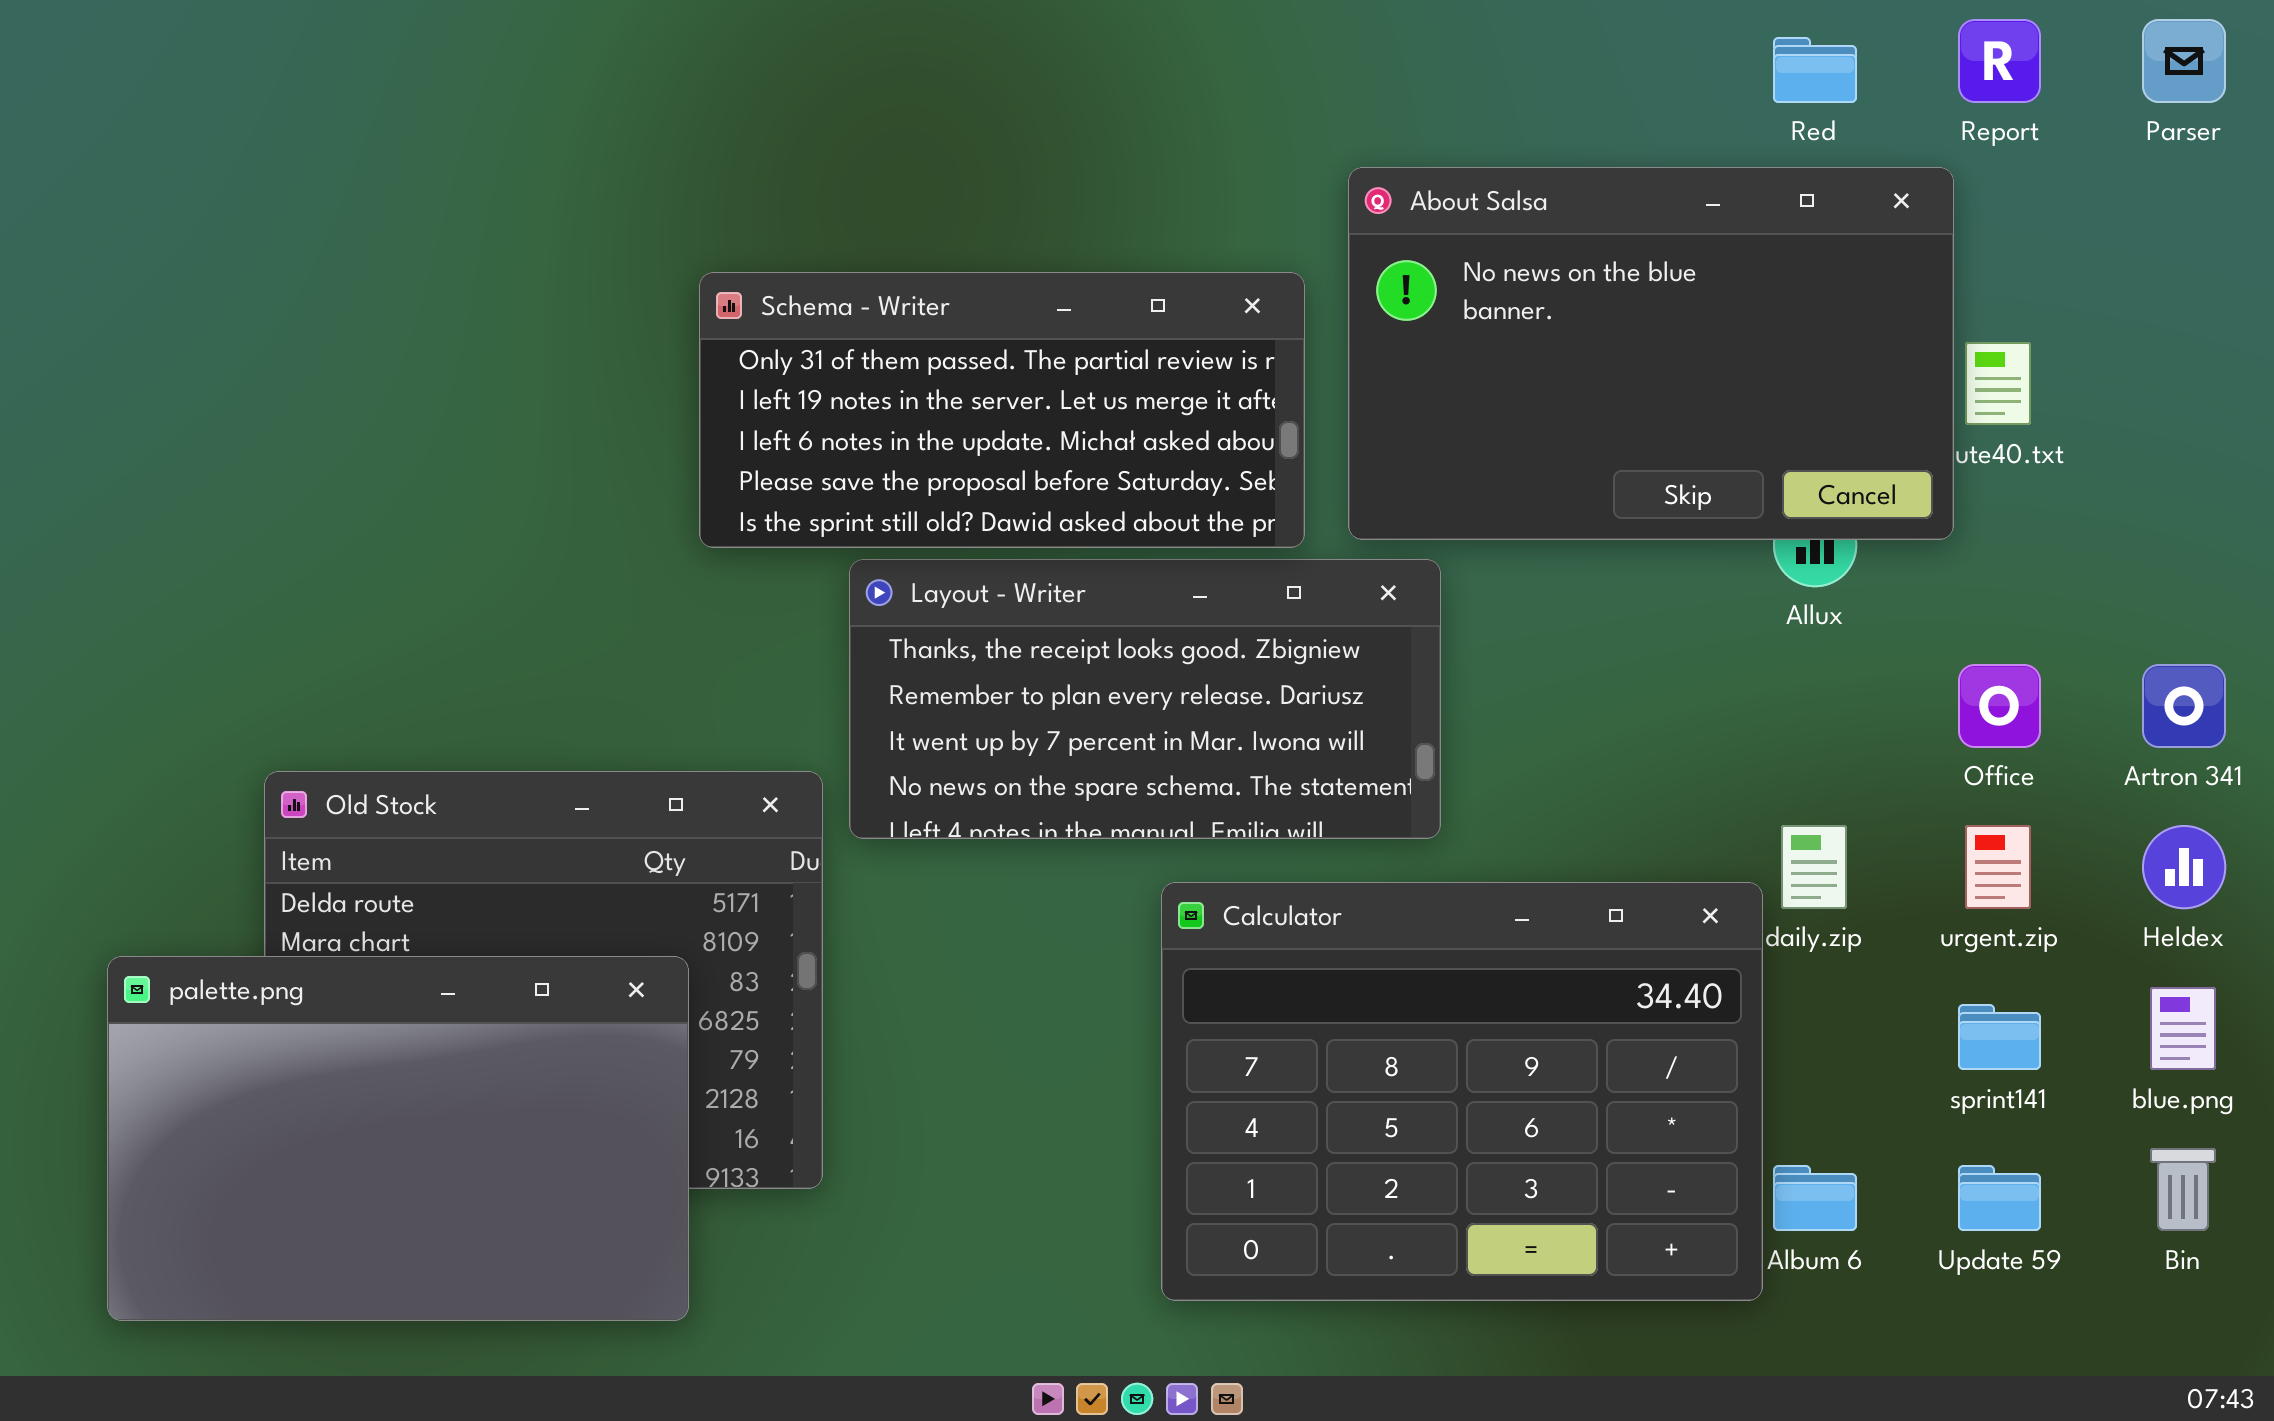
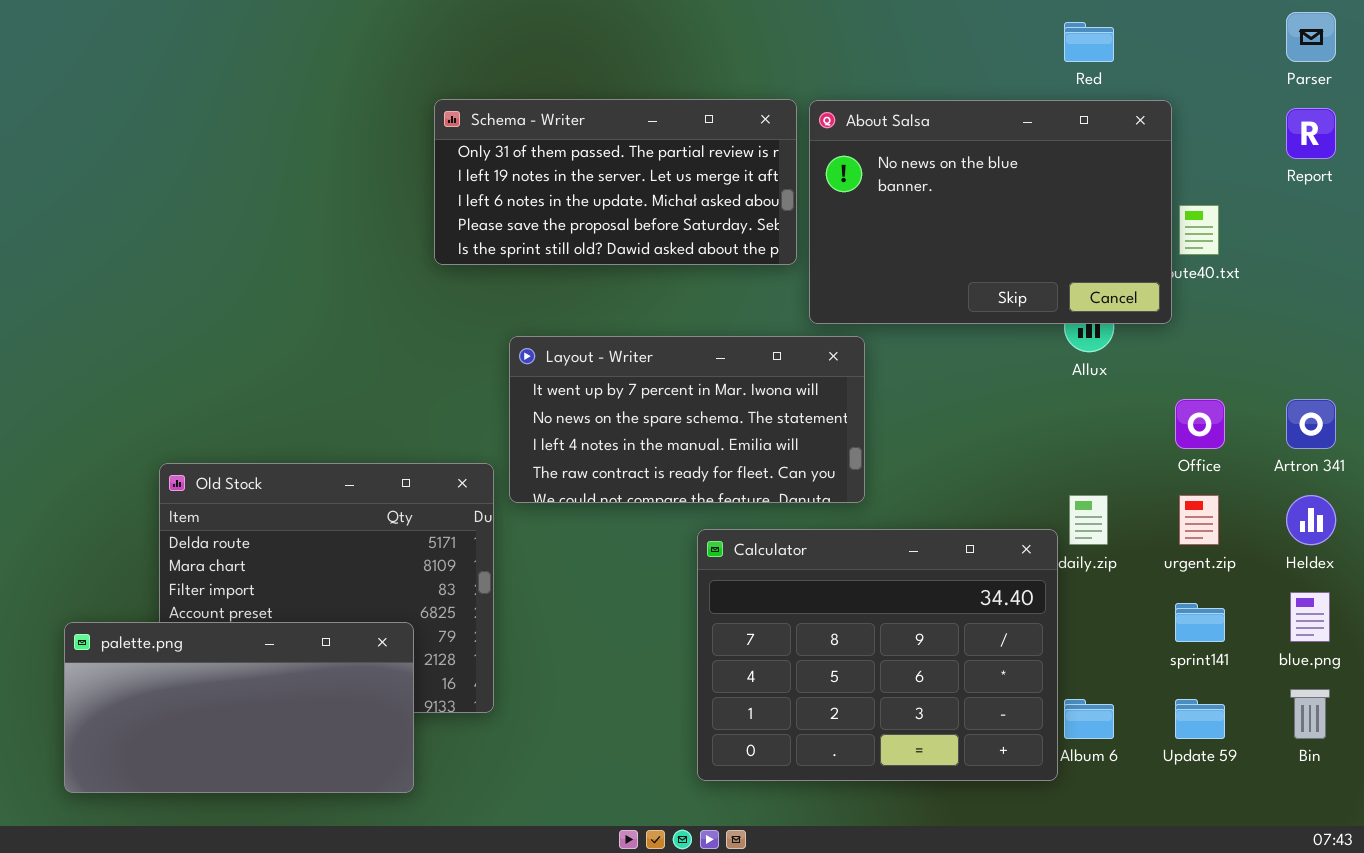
Report: [1958,19,2041,103] -> [1286,108,1336,159], moved
Schema - Writer: [699,272,1305,548] -> [434,99,797,265], moved
Layout - Writer: [849,559,1441,839] -> [509,336,865,503], scrolled down 2 rows
palette.png: [107,956,689,1321] -> [64,622,414,793], resized

